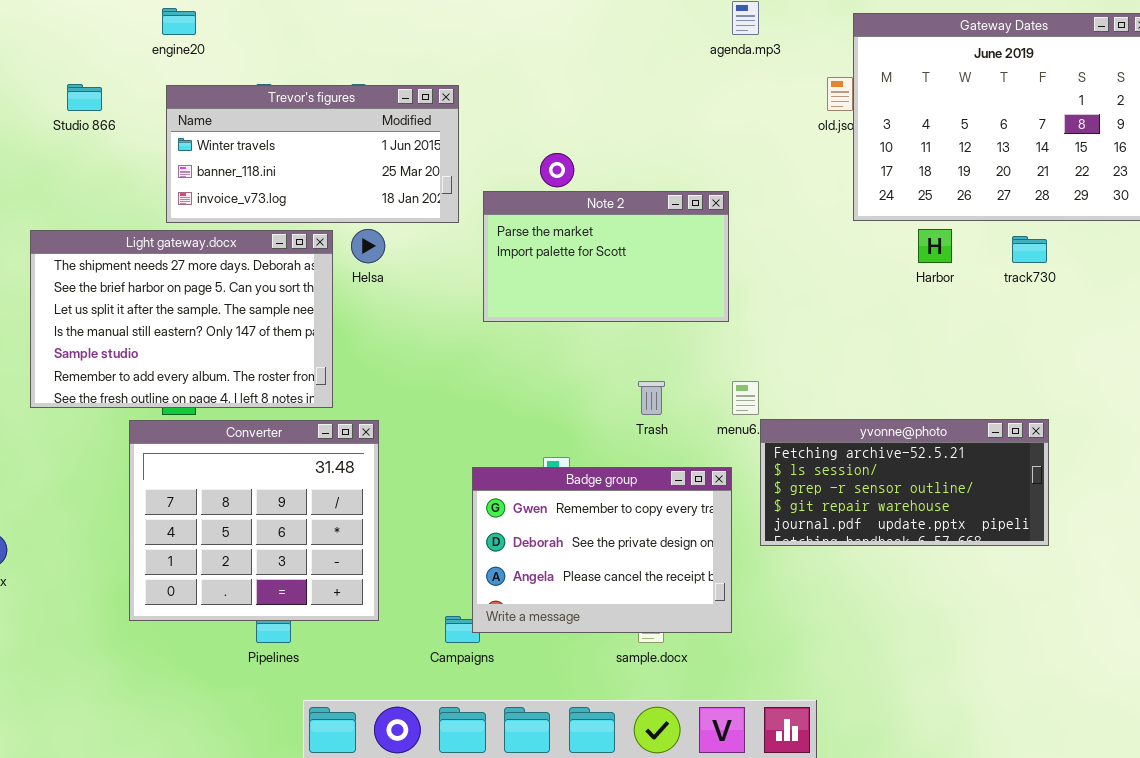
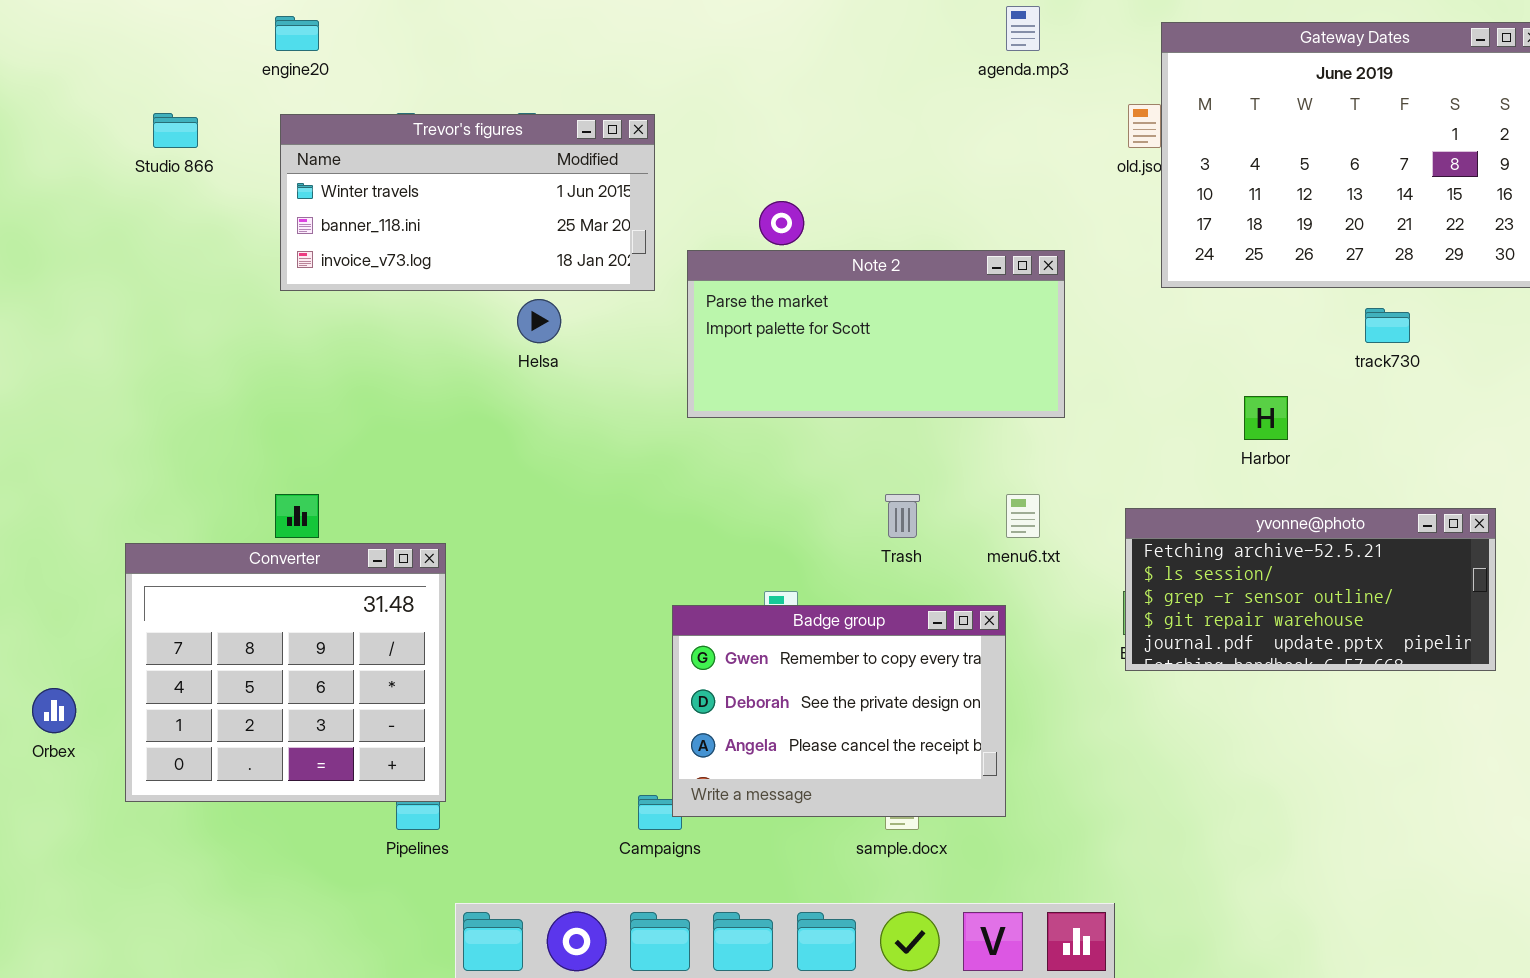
Note 2: [483,191,729,322] -> [687,250,1065,418], resized
Harbor: [918,229,952,263] -> [1244,396,1288,440], moved
Light gateway.docx: [30,230,333,408] -> none, closed
yvonne@photo: [760,419,1049,546] -> [1125,508,1496,671], moved
Converter: [129,420,379,621] -> [125,543,446,802], moved

